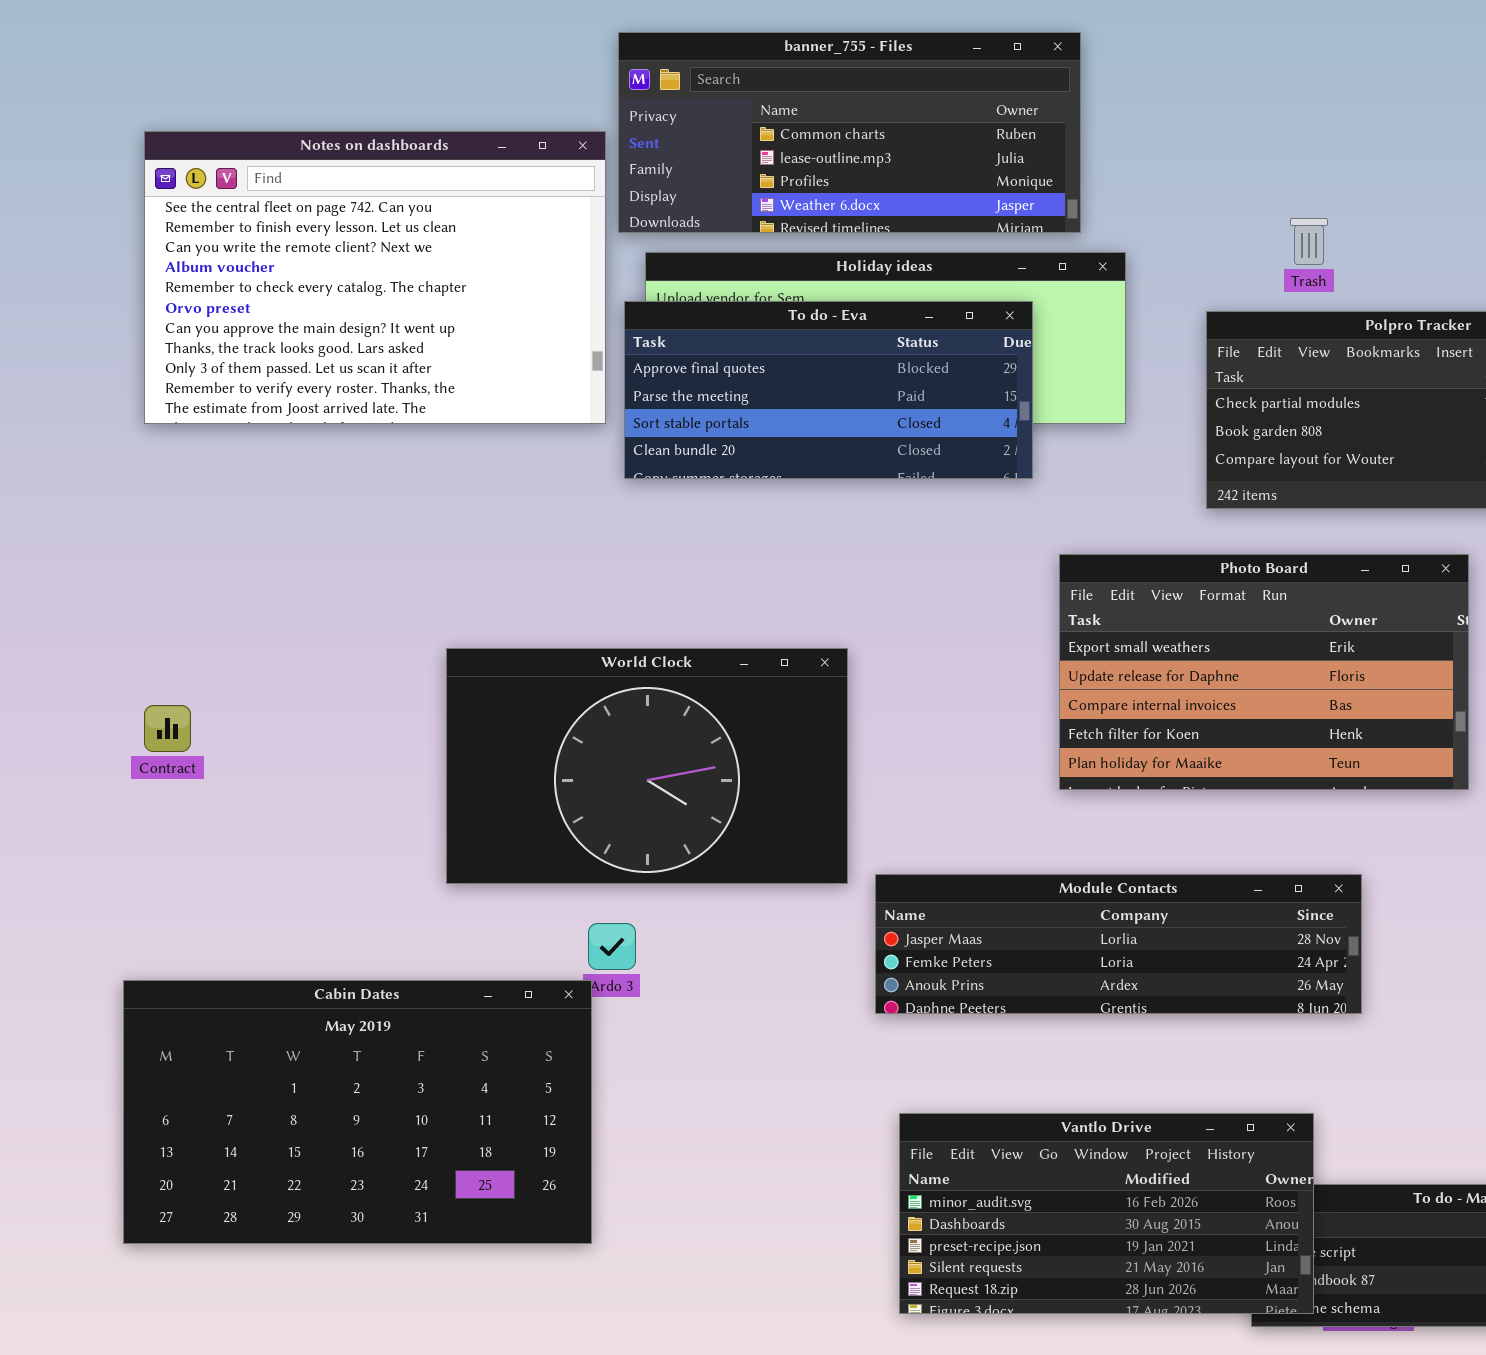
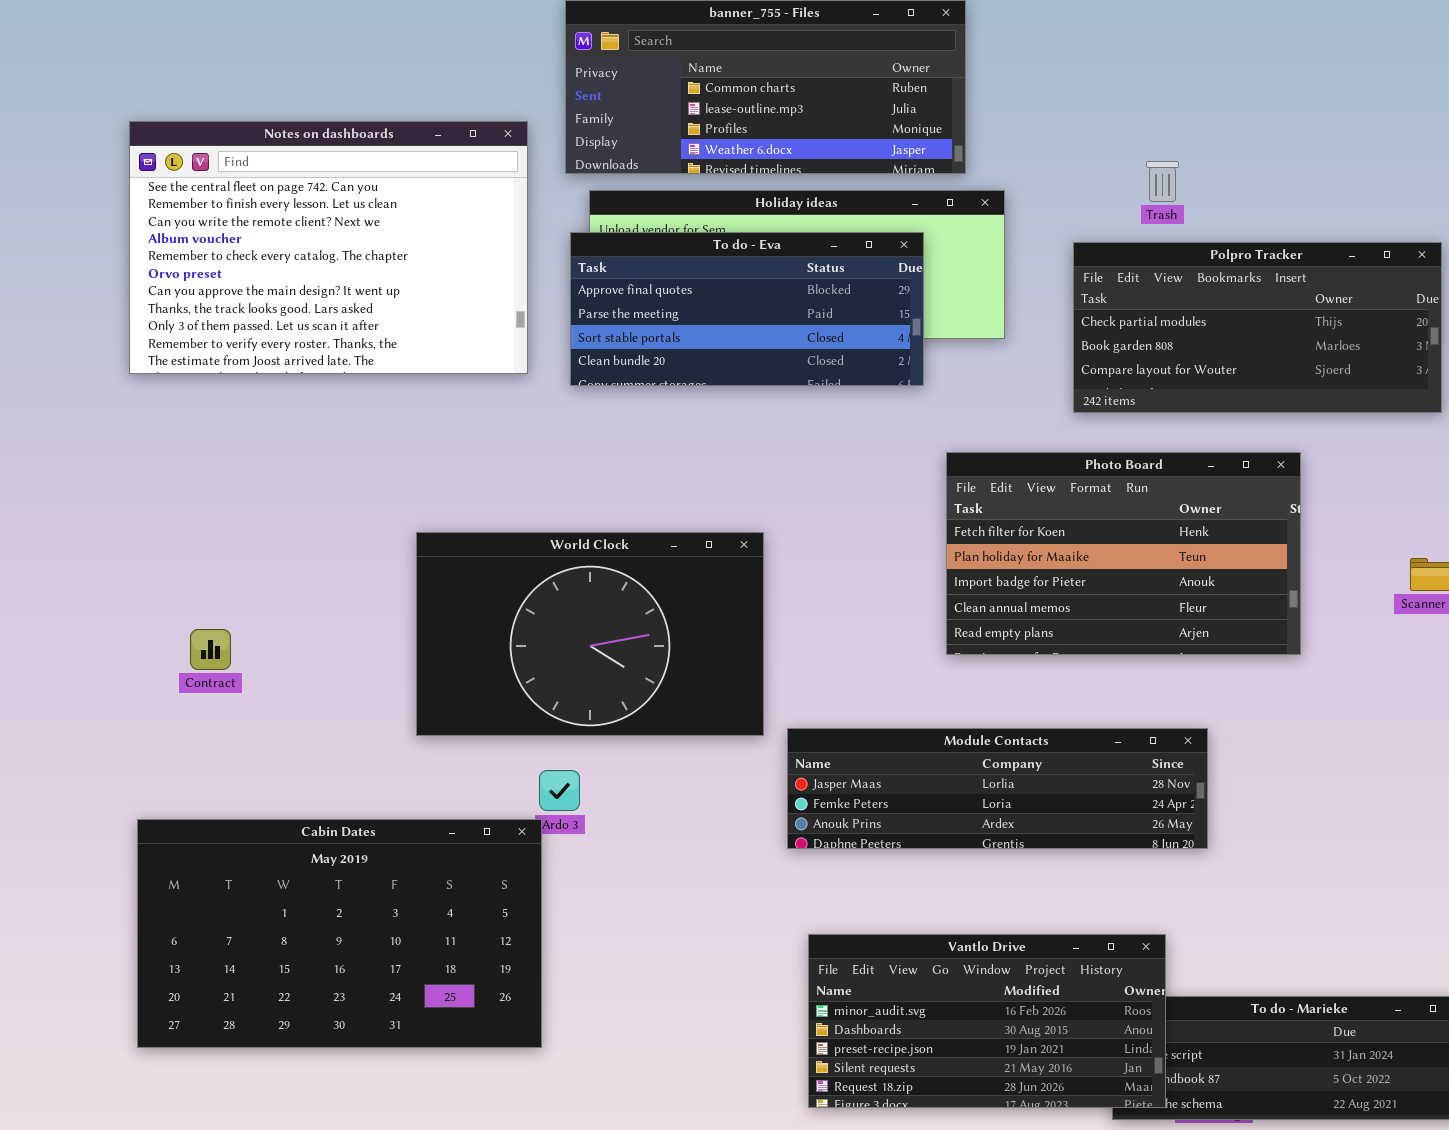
Notes on dashboards: [144,131,606,424] -> [129,121,528,374], moved
Photo Board: [1059,554,1469,790] -> [946,452,1301,655], scrolled down 3 rows
Contract: [144,705,191,752] -> [190,629,231,670], moved

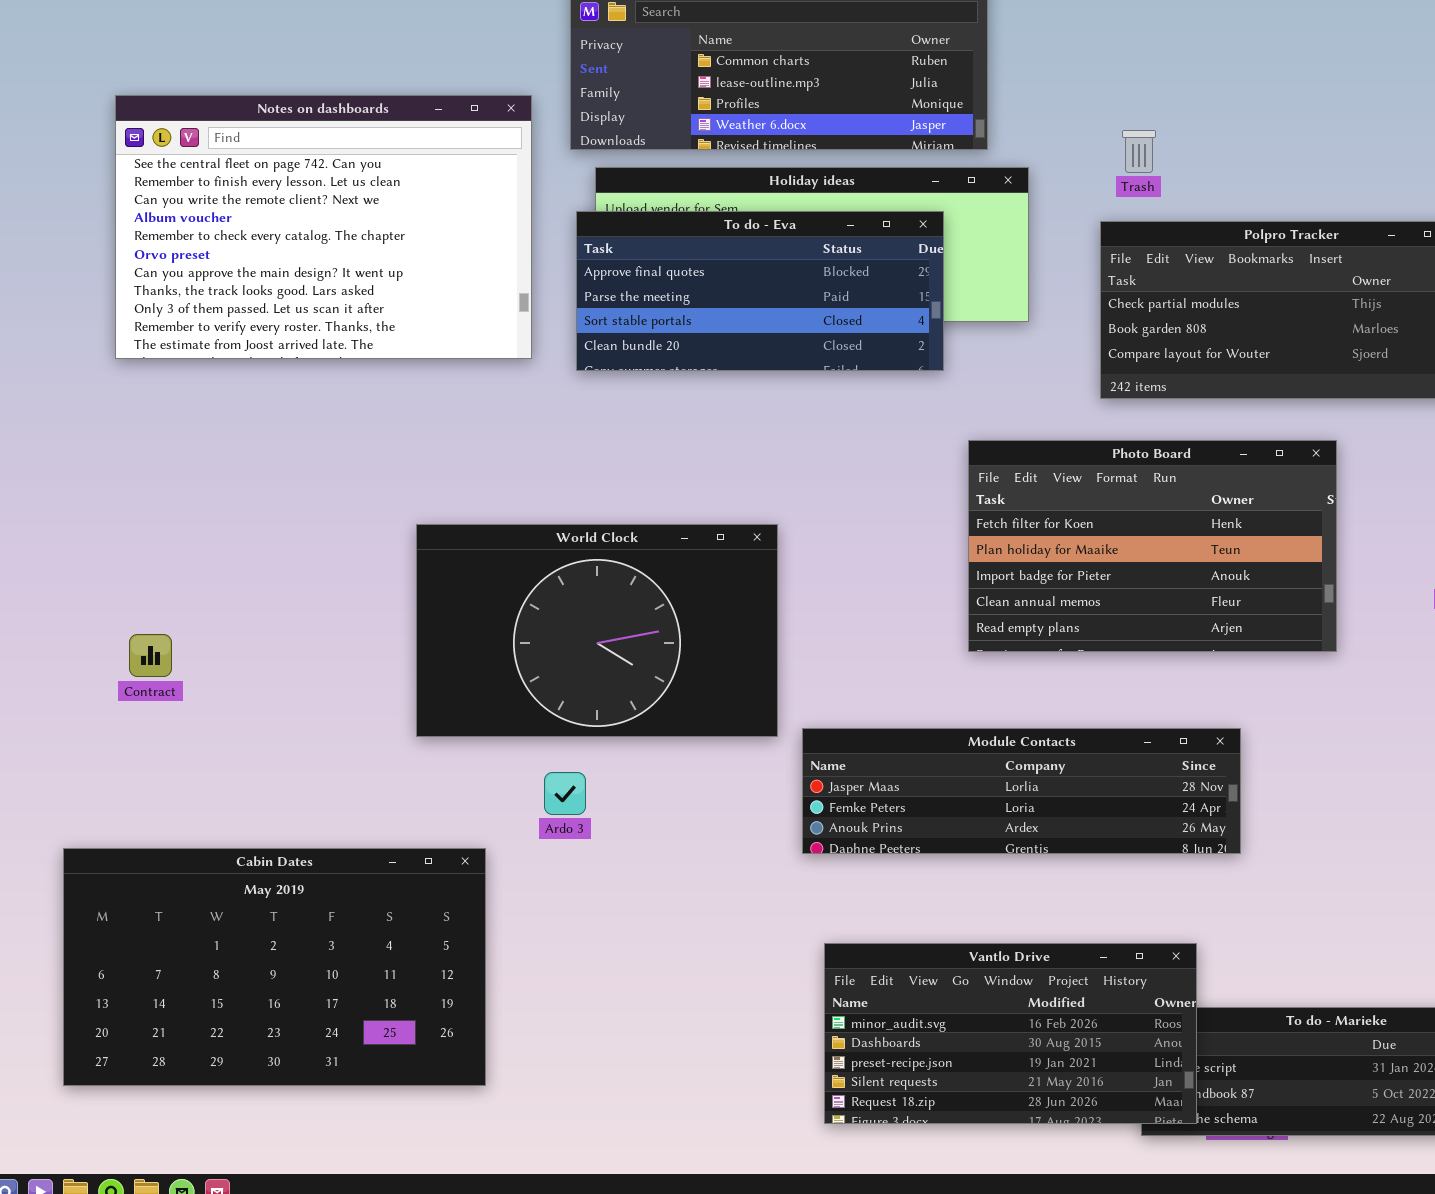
Trash: [1146,161,1179,202] -> [1122,130,1156,173], moved
Contract: [190,629,231,670] -> [129,634,172,677], moved
Cabin Dates: [137,819,542,1048] -> [63,848,486,1086], moved

